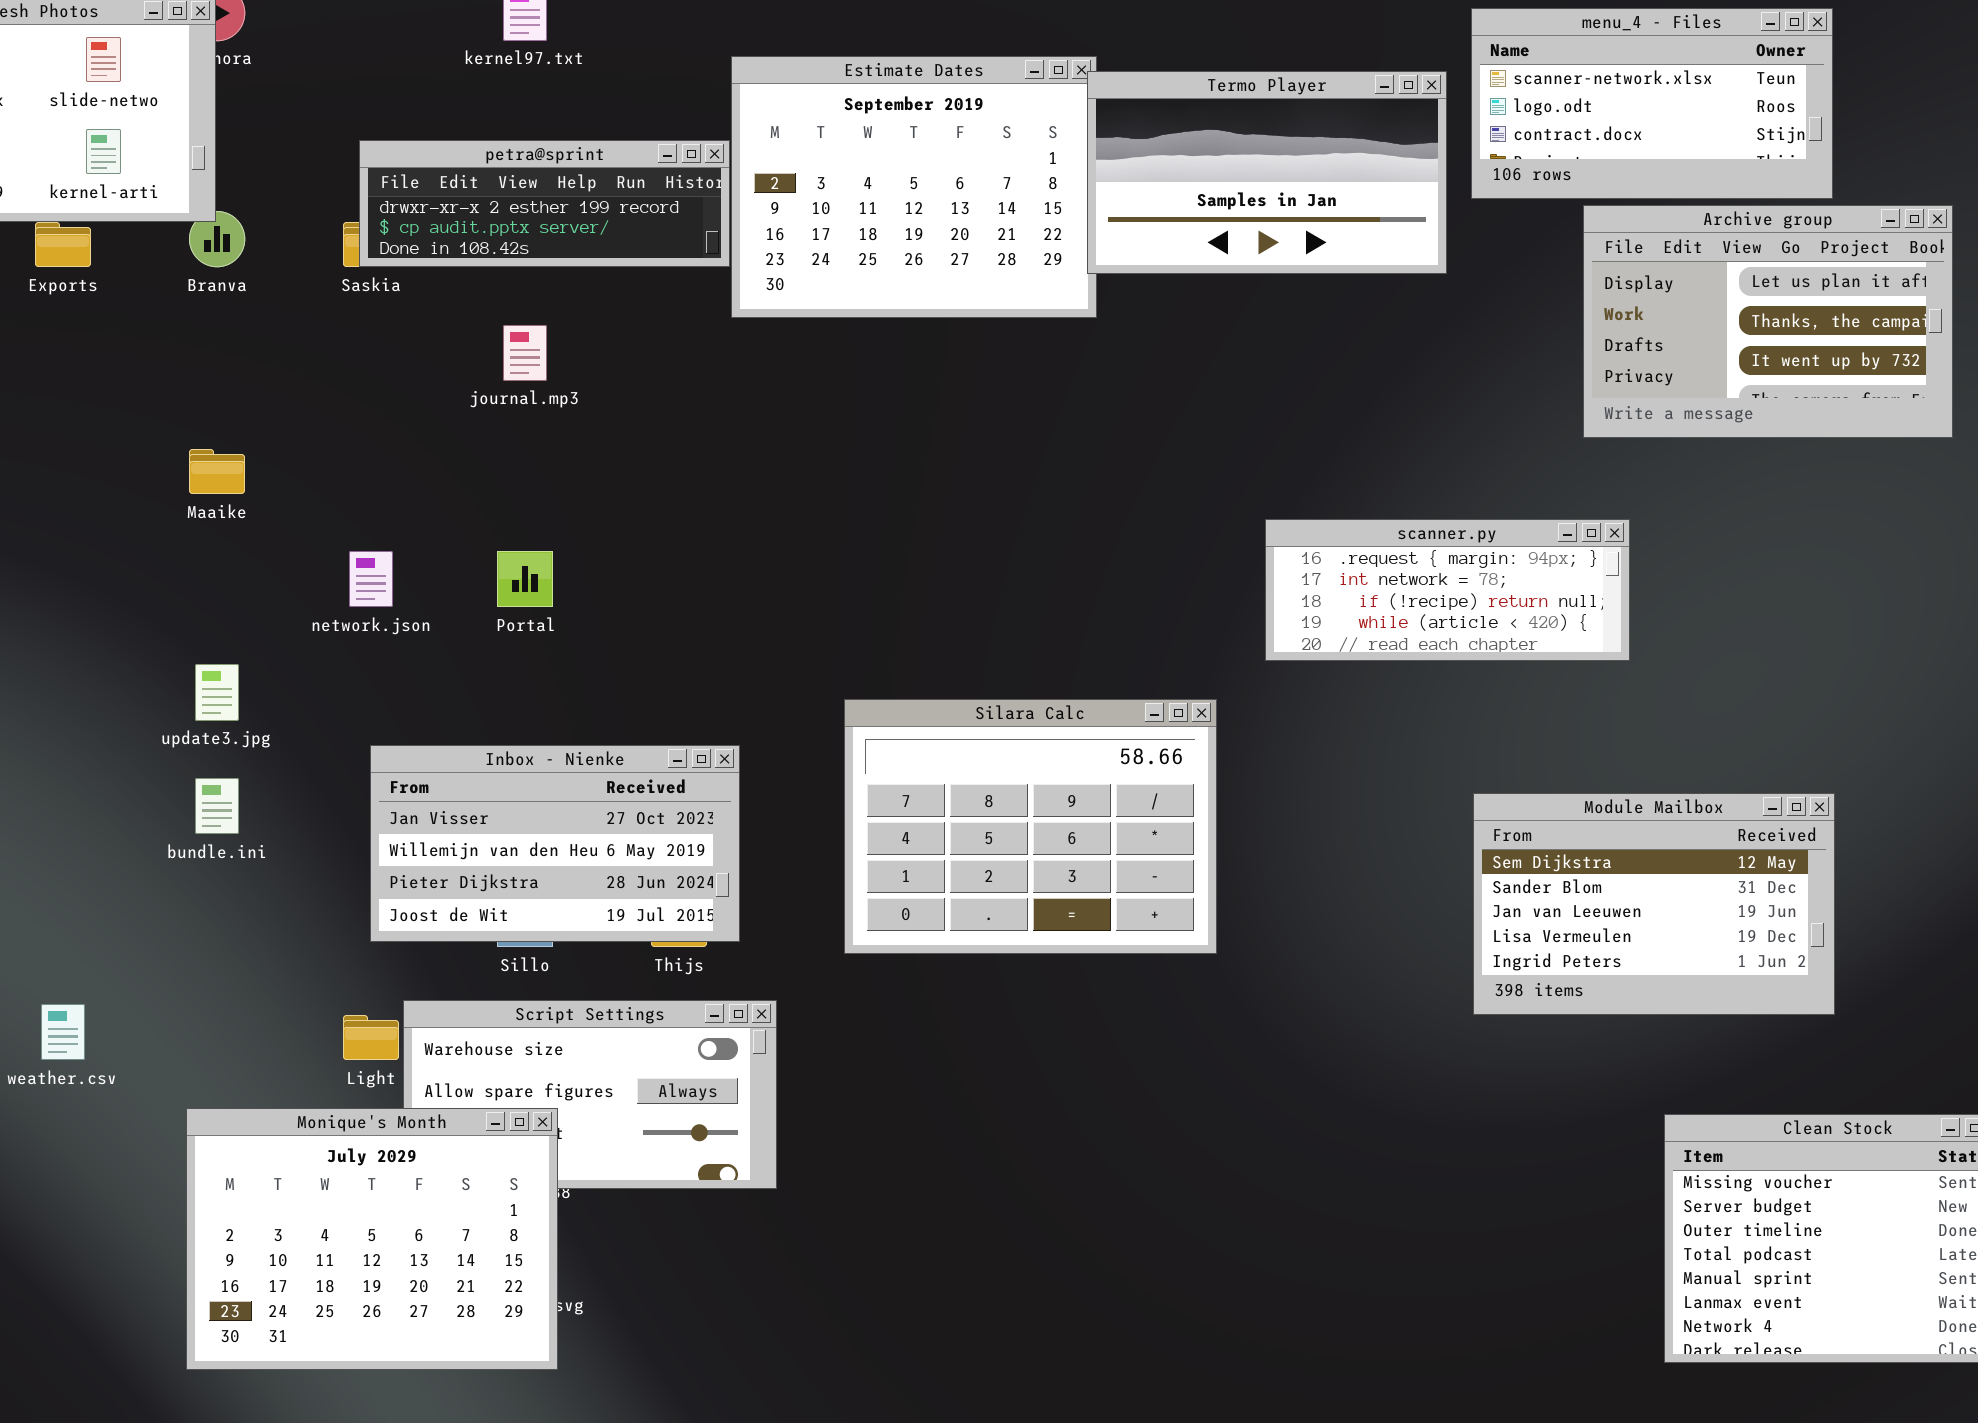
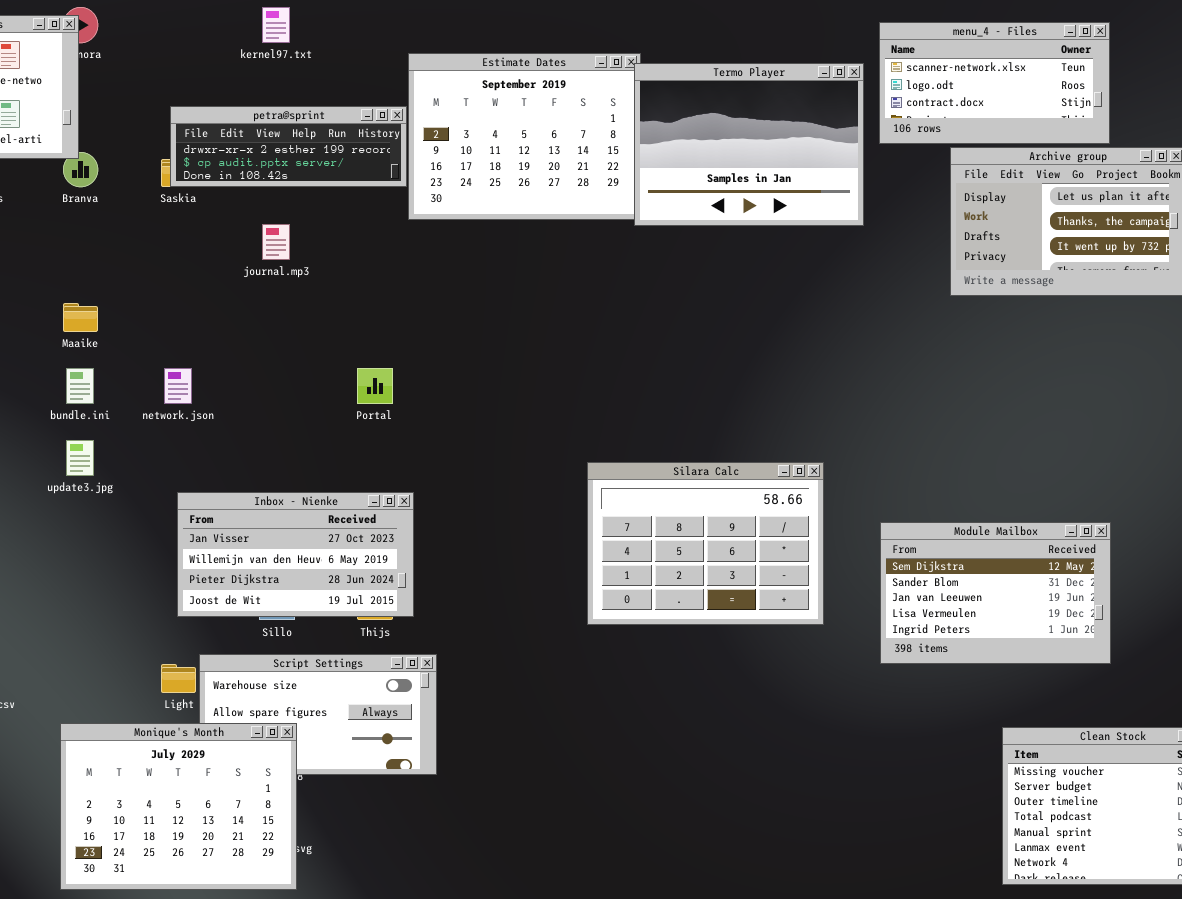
Termo Player: [1087,71,1447,274] -> [634,63,864,226], resized
scanner.py: [1265,519,1630,661] -> none, closed
Portal: [497,551,553,607] -> [357,368,393,404], moved
Silara Calc: [844,699,1217,954] -> [587,462,824,625], moved
bundle.ini: [195,778,239,834] -> [66,368,94,404], moved

